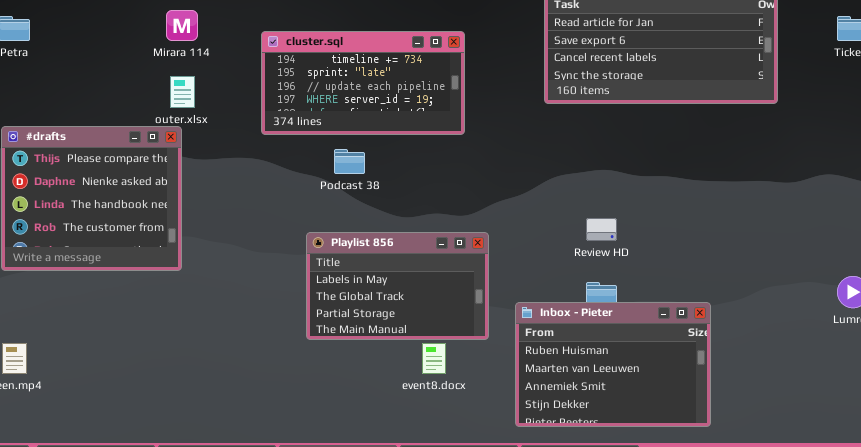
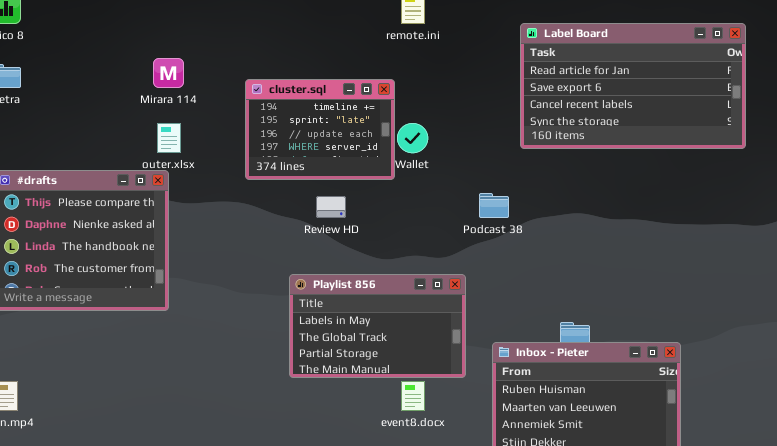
cluster.sql: [261,31,465,135] -> [245,79,395,180], resized
Podcast 38: [334,149,365,174] -> [479,193,509,218], moved
Review HD: [586,218,617,241] -> [316,196,346,218], moved

